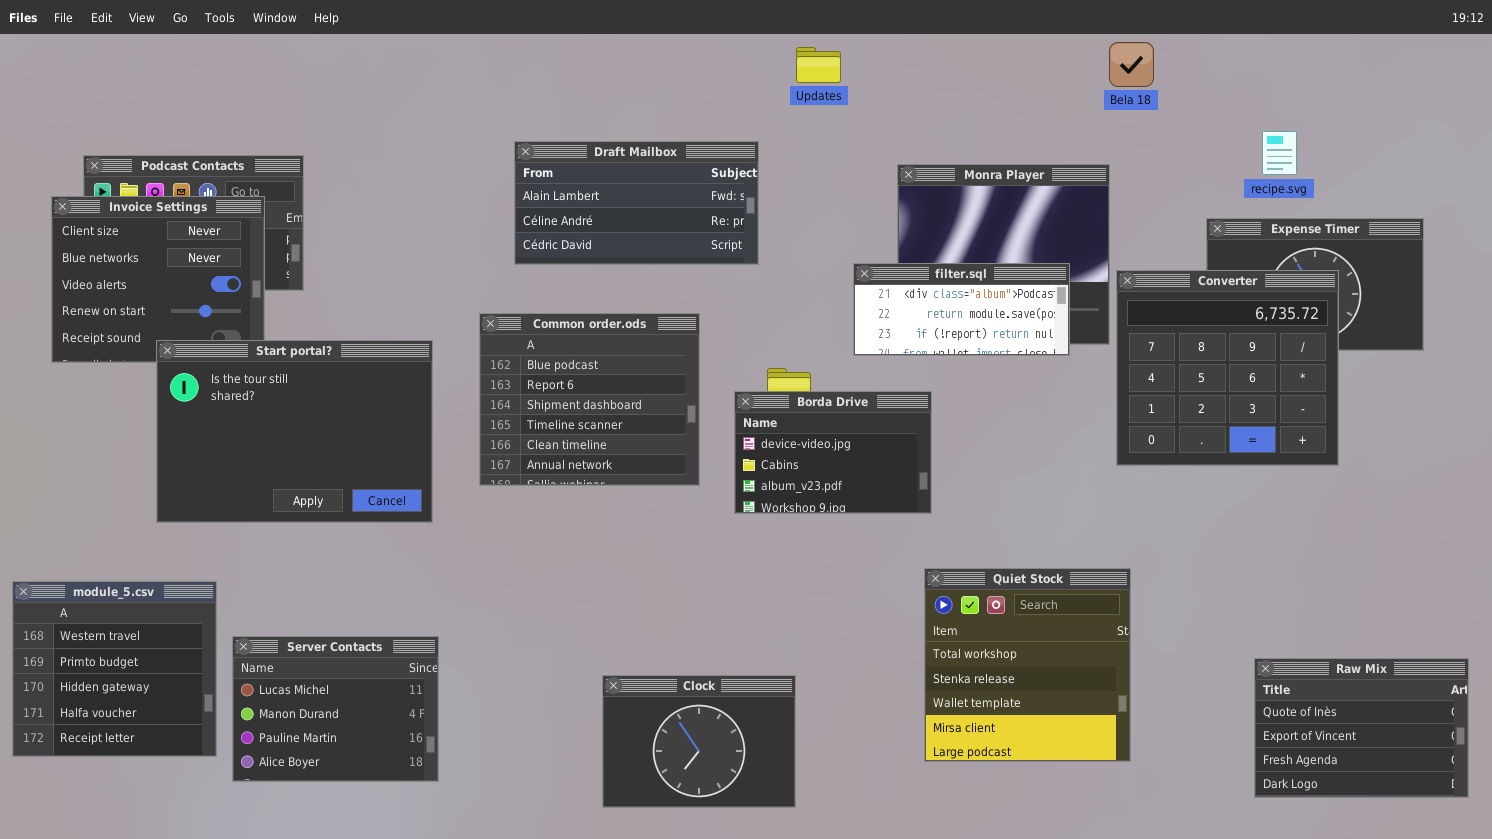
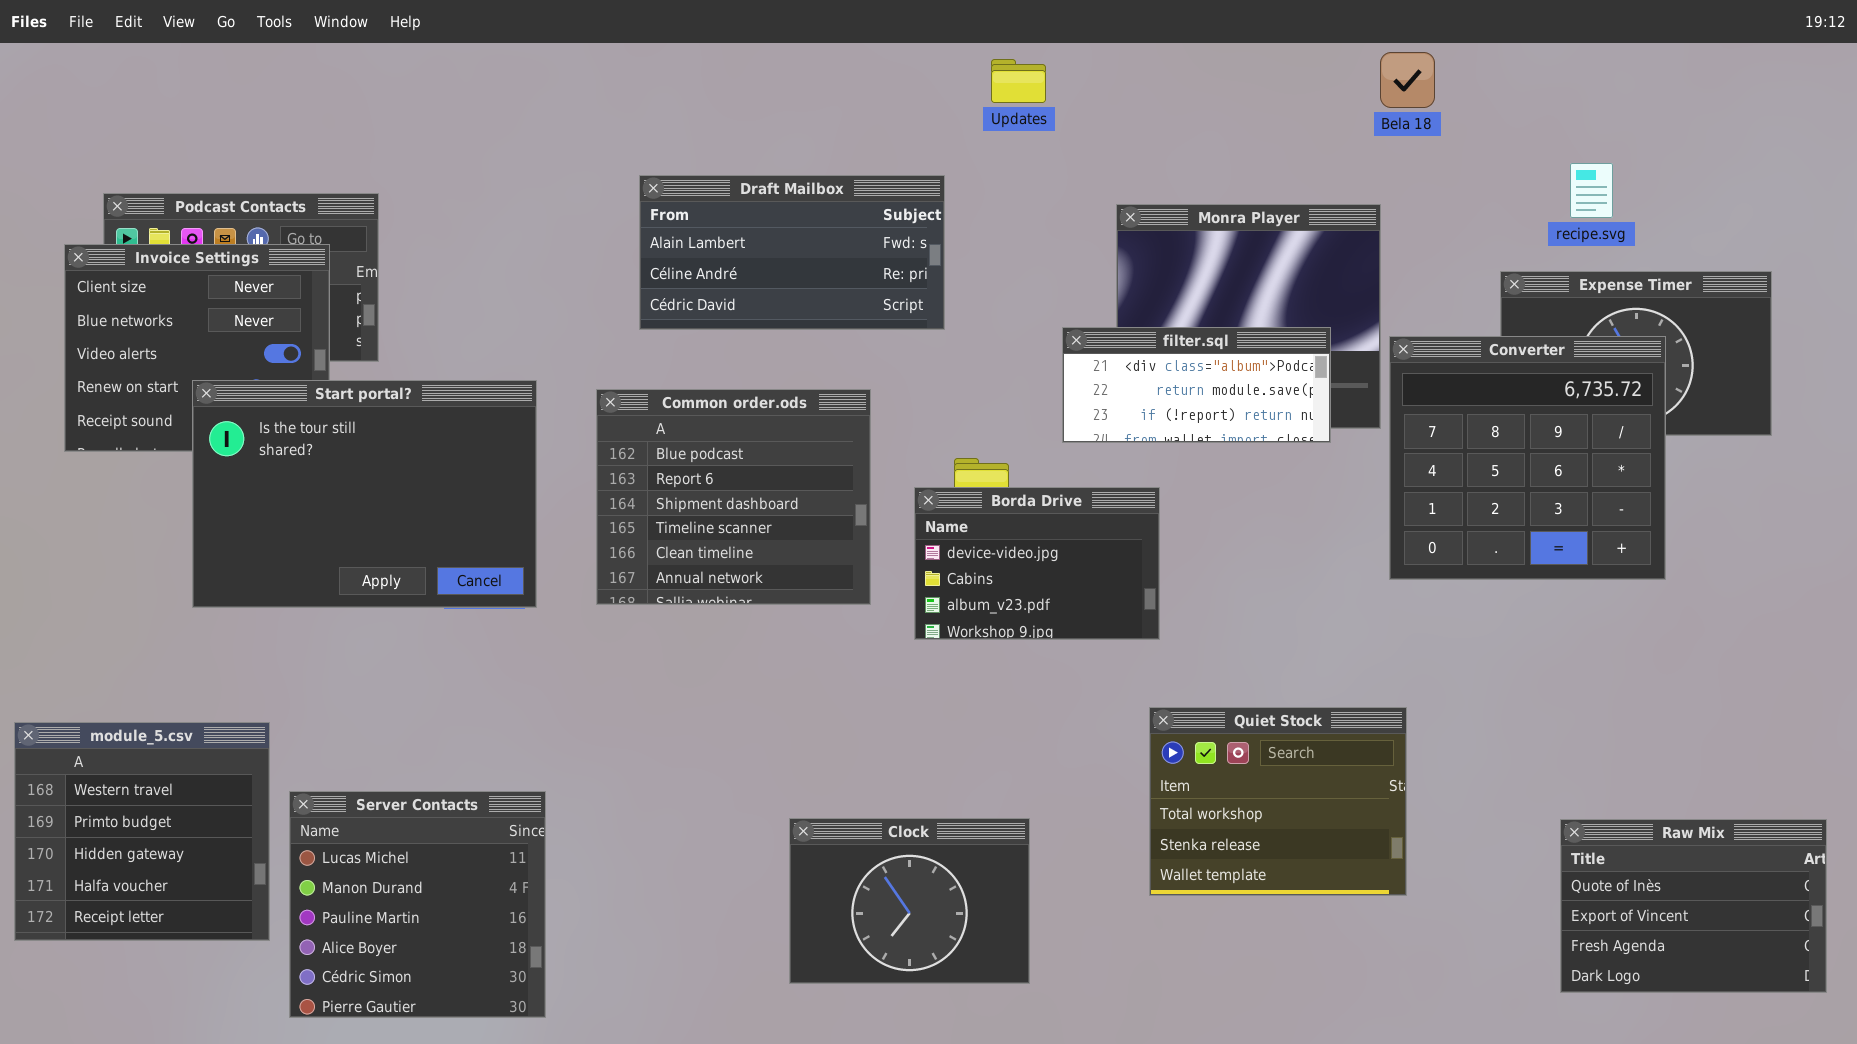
Start portal?: [156,340,433,523] -> [192,380,537,608], moved
Quiet Stock: [924,568,1131,762] -> [1149,707,1407,896], resized
Server Contacts: [232,636,439,782] -> [289,791,546,1018], resized
Clock: [602,675,796,808] -> [789,818,1030,984], moved

